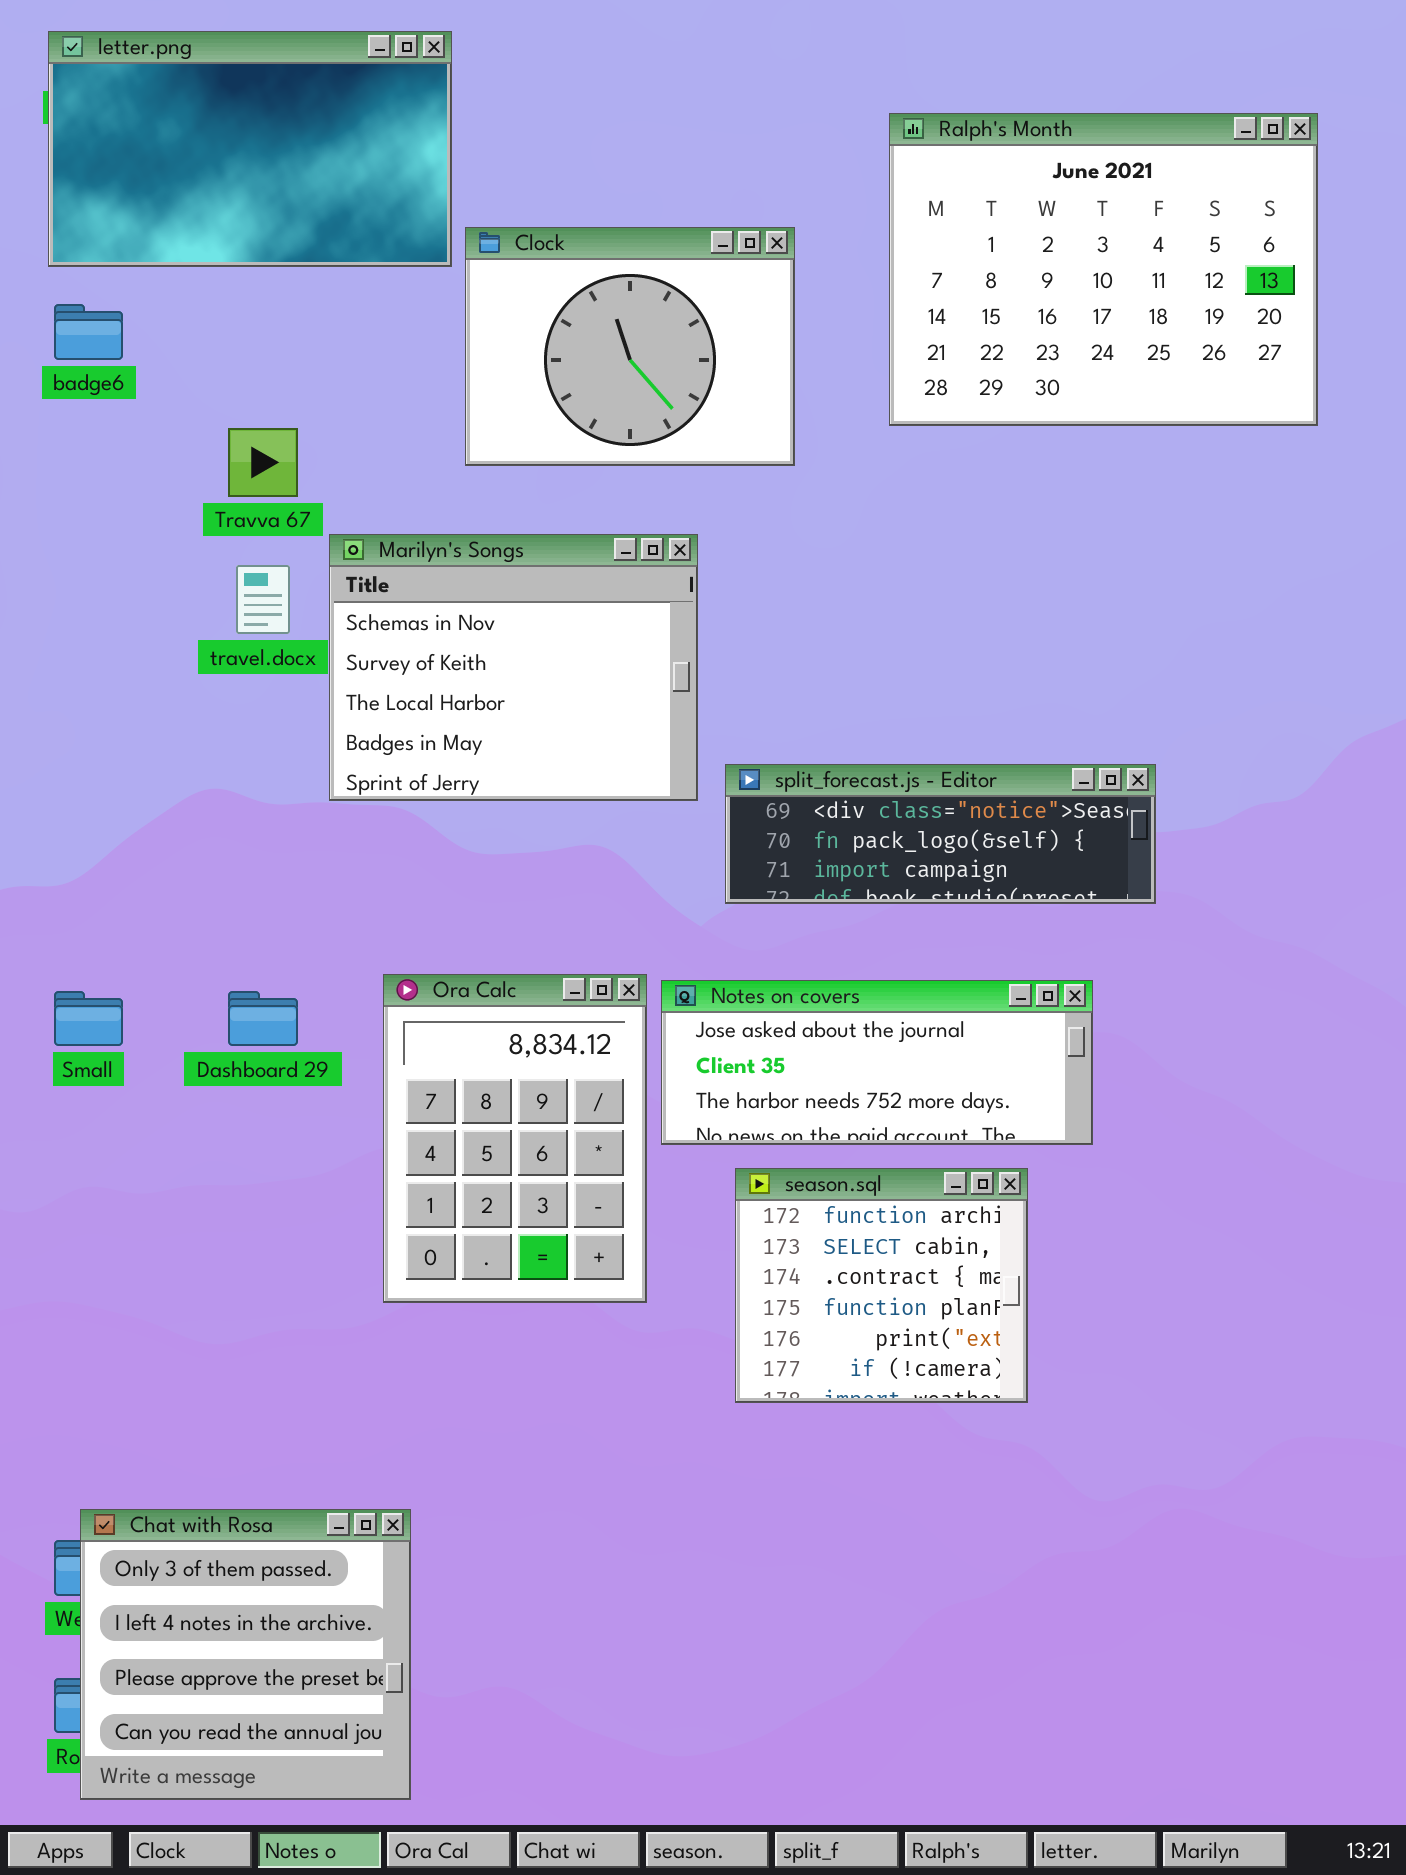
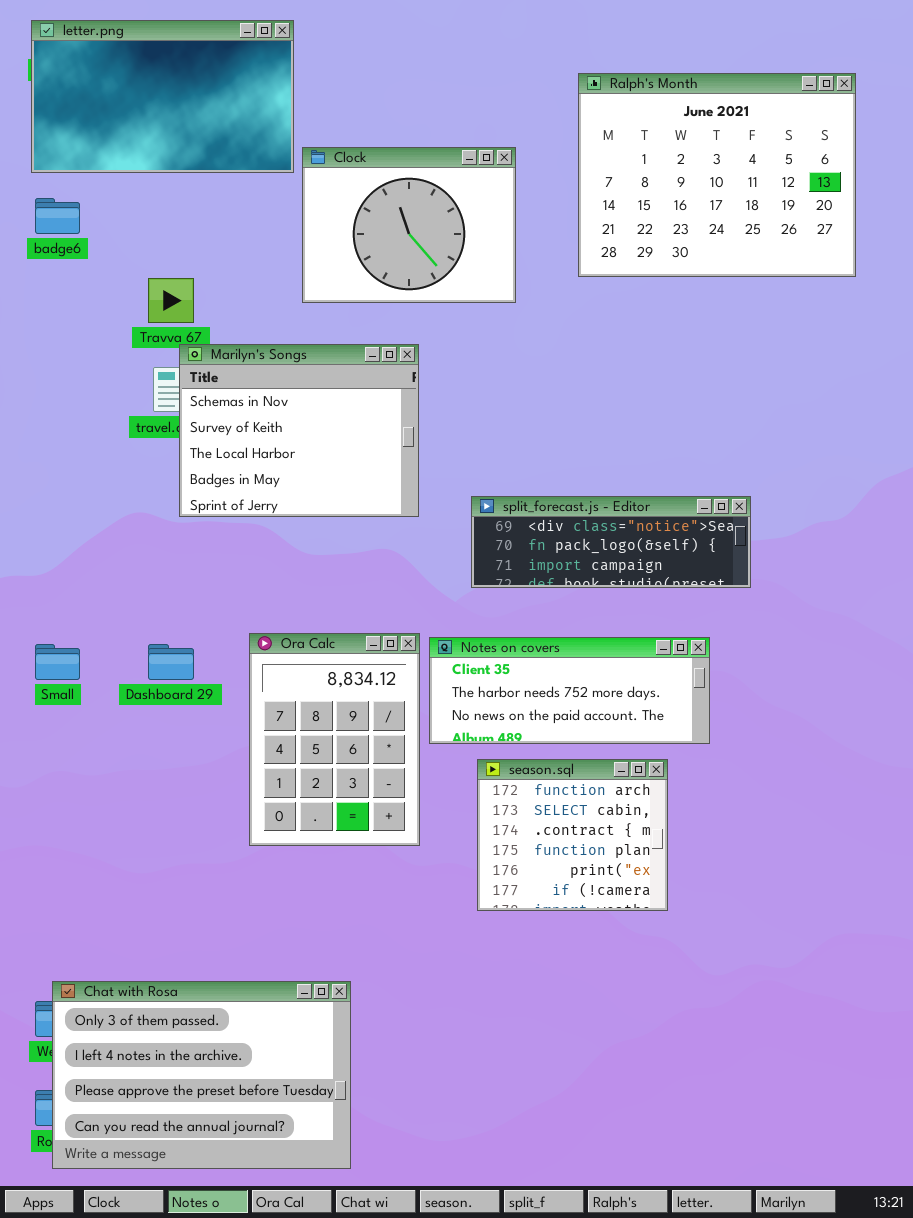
Marilyn's Songs: [329,534,698,801] -> [179,344,419,517], moved
Notes on covers: [661,980,1093,1145] -> [429,637,710,744], scrolled down 1 row
Chat with Rosa: [80,1509,411,1800] -> [52,981,351,1169], resized

